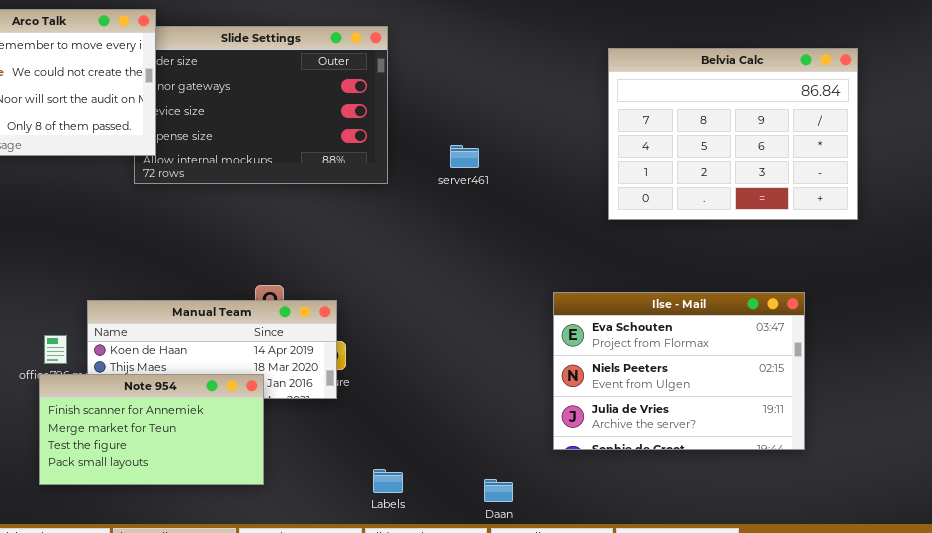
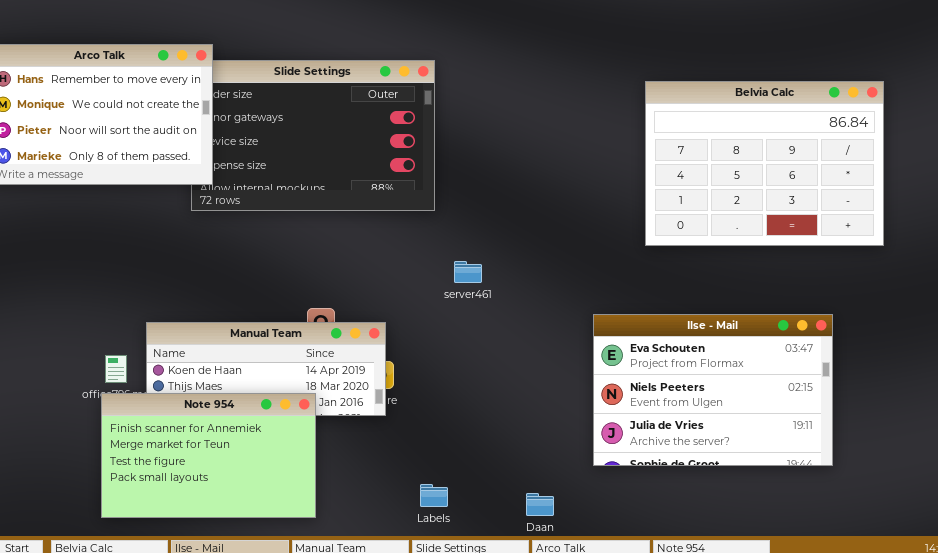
server461: [450,145,479,168] -> [454,261,482,283], moved
Note 954: [39,374,264,485] -> [101,393,316,518], resized

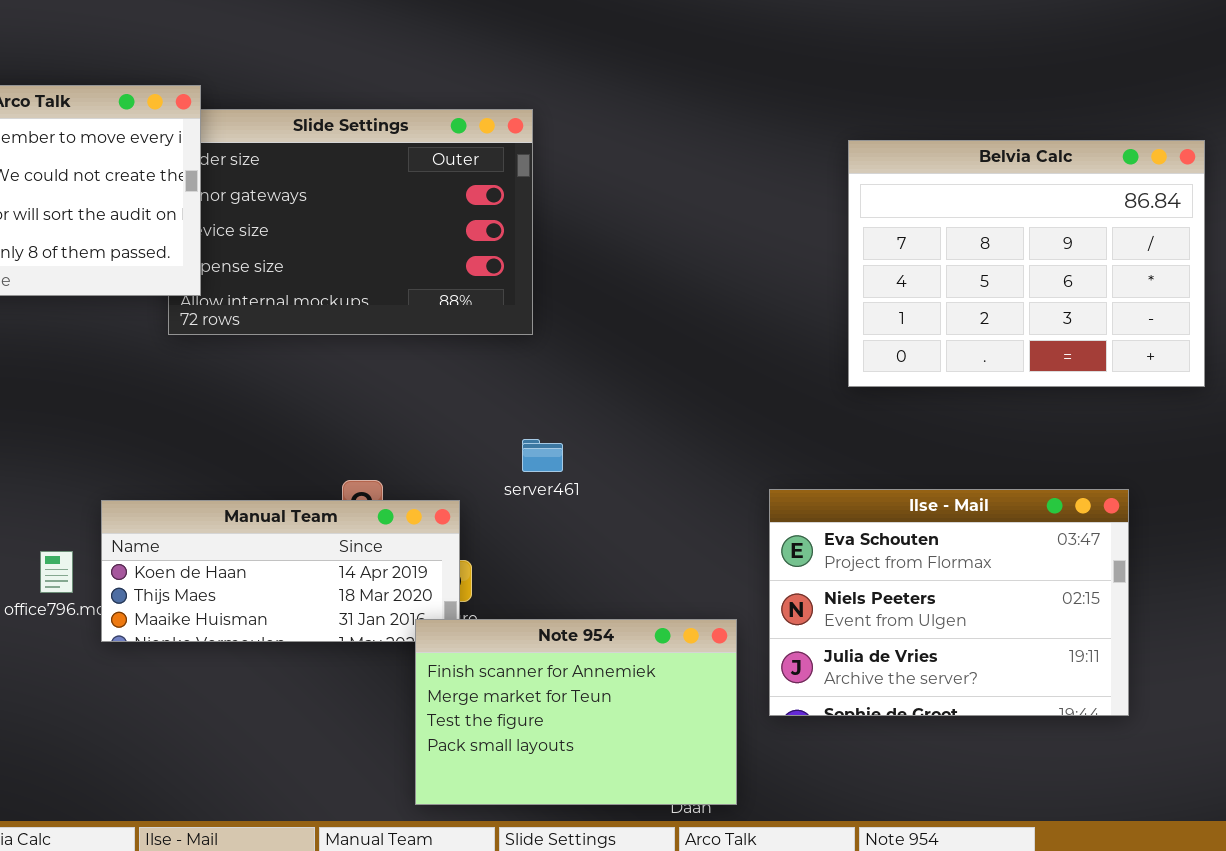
server461: [454,261,482,283] -> [522,439,563,472], moved
Note 954: [101,393,316,518] -> [415,619,737,805], moved

